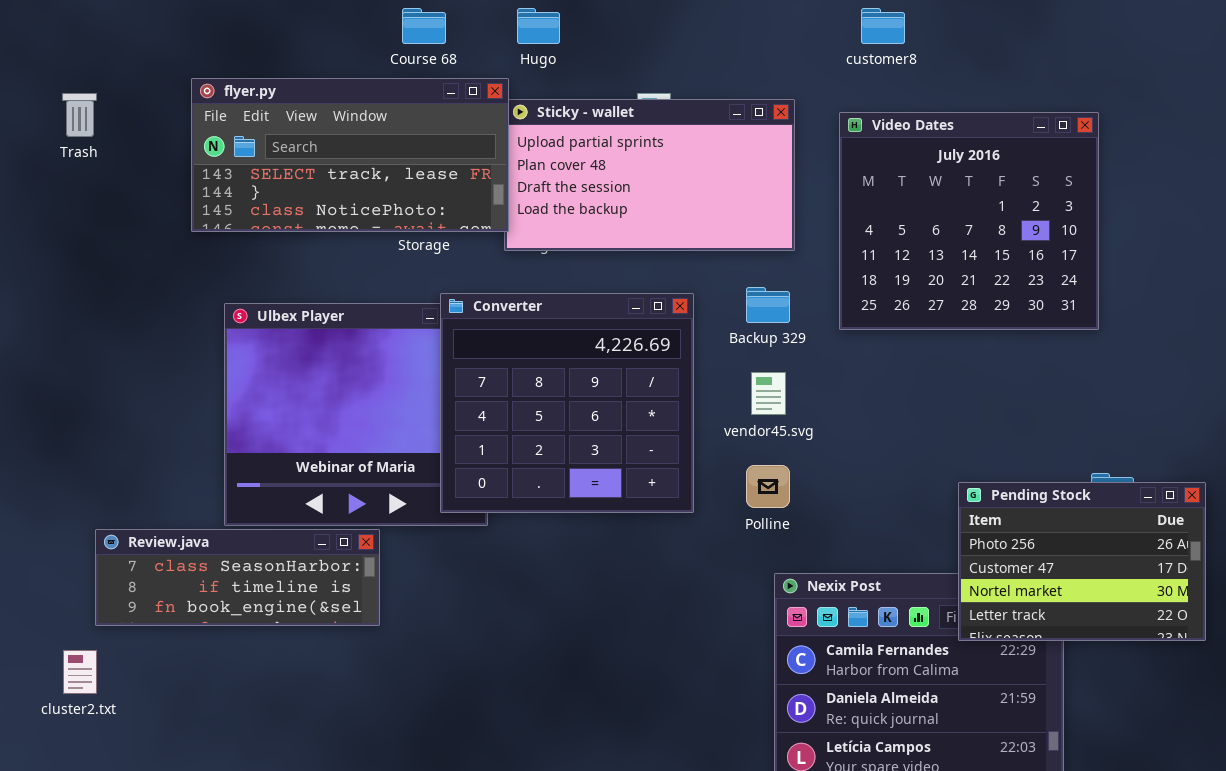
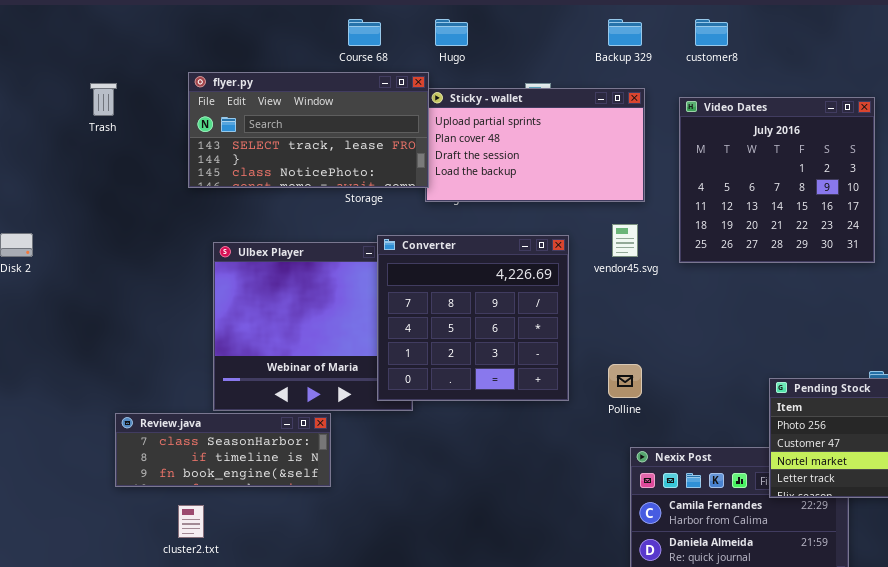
Backup 329: [746,287,790,323] -> [608,19,642,46], moved
vendor45.svg: [751,372,786,415] -> [612,224,638,257], moved
cluster2.txt: [63,650,97,694] -> [178,505,204,538], moved

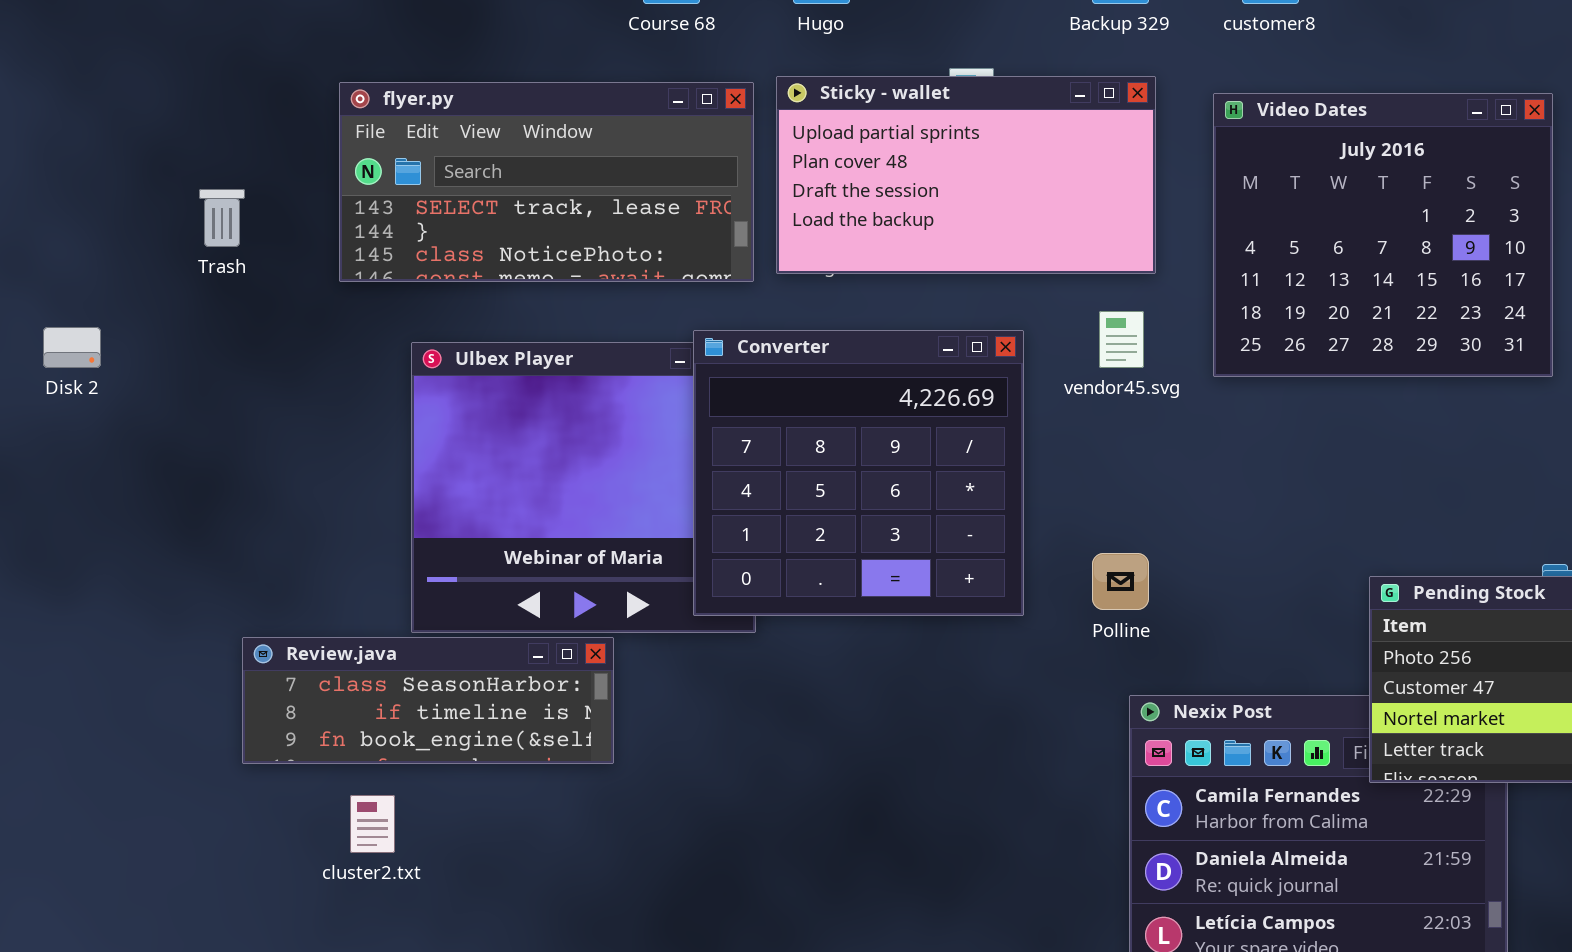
flyer.py: [188,72,429,188] -> [339,82,754,282], moved
Trash: [90,83,117,116] -> [199,189,245,247], moved

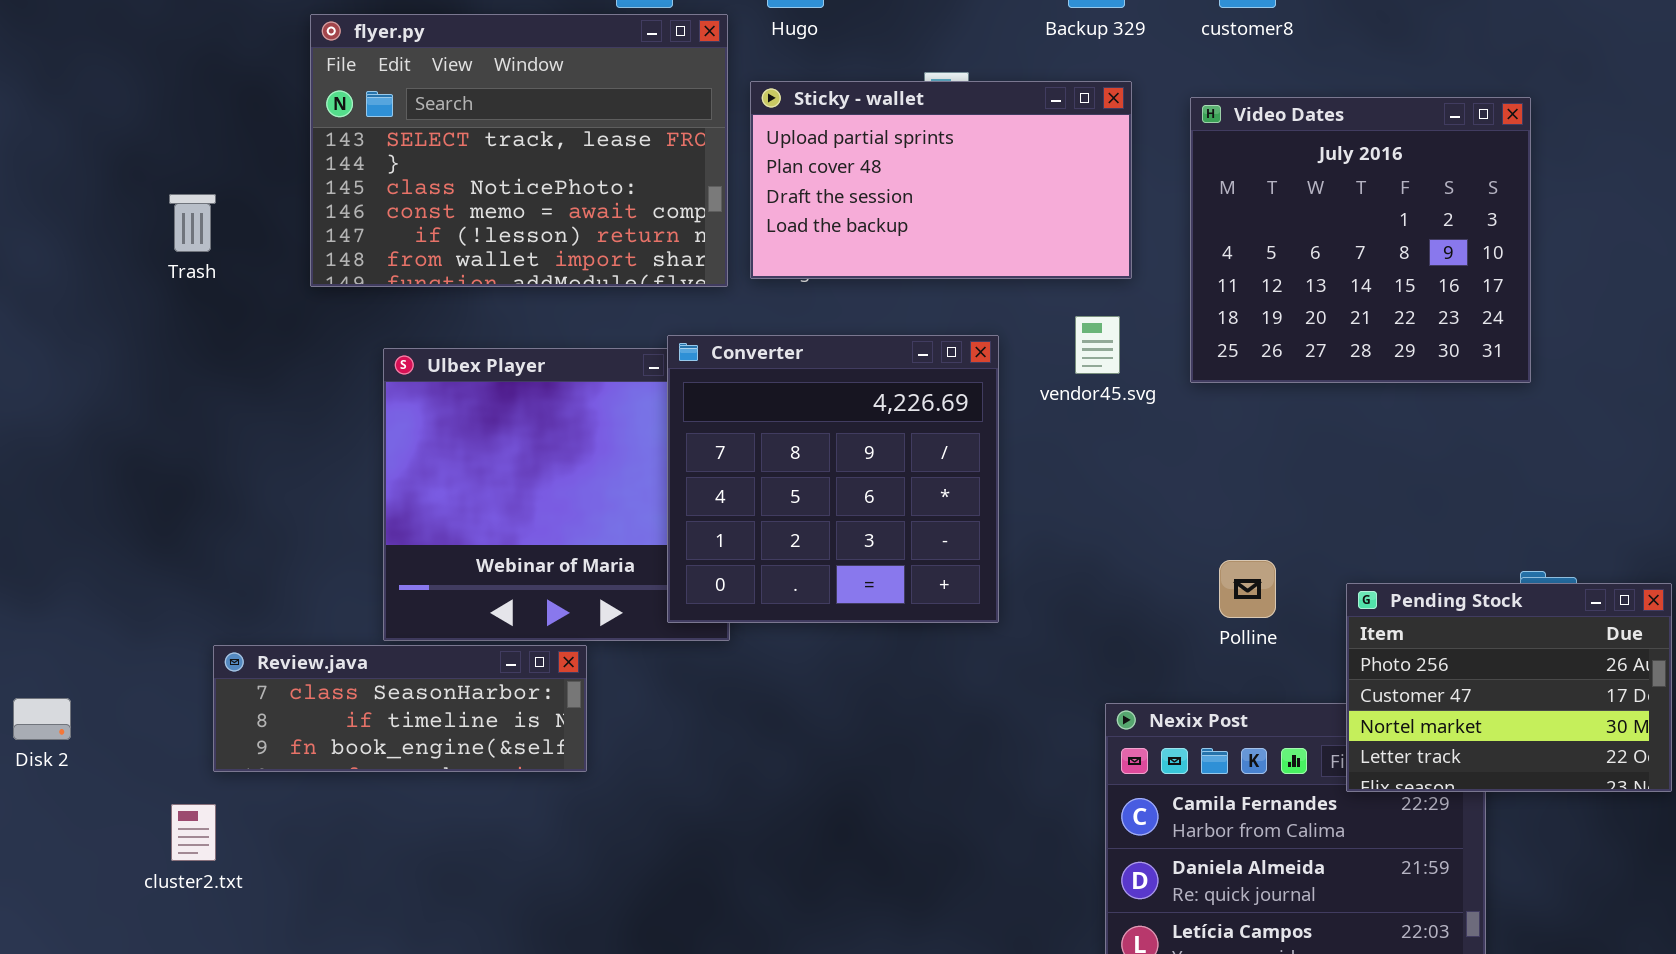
flyer.py: [339,82,754,282] -> [310,14,728,287], resized
Disk 2: [43,327,101,368] -> [13,698,71,740], moved
Polline: [1092,553,1149,610] -> [1219,560,1276,618], moved
cluster2.txt: [350,795,395,853] -> [171,804,216,861], moved

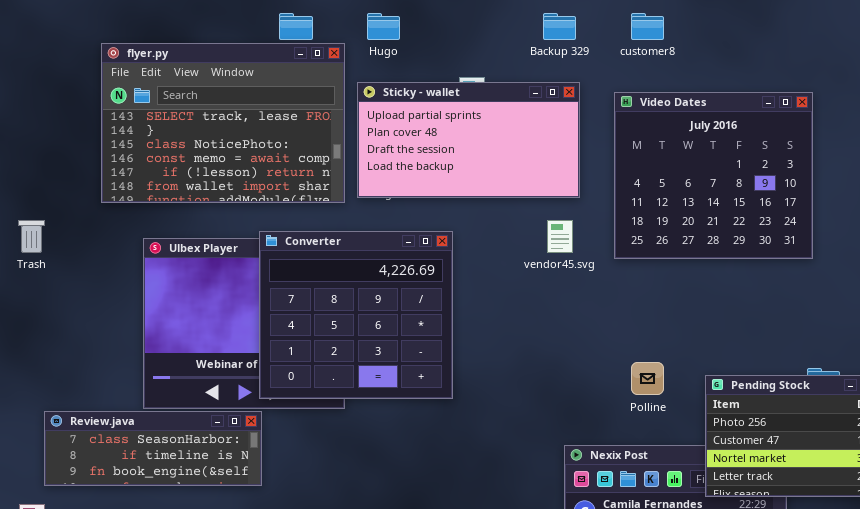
Trash: [169,194,216,252] -> [18,220,45,253], moved
Converter: [667,335,999,623] -> [259,231,453,399], moved

